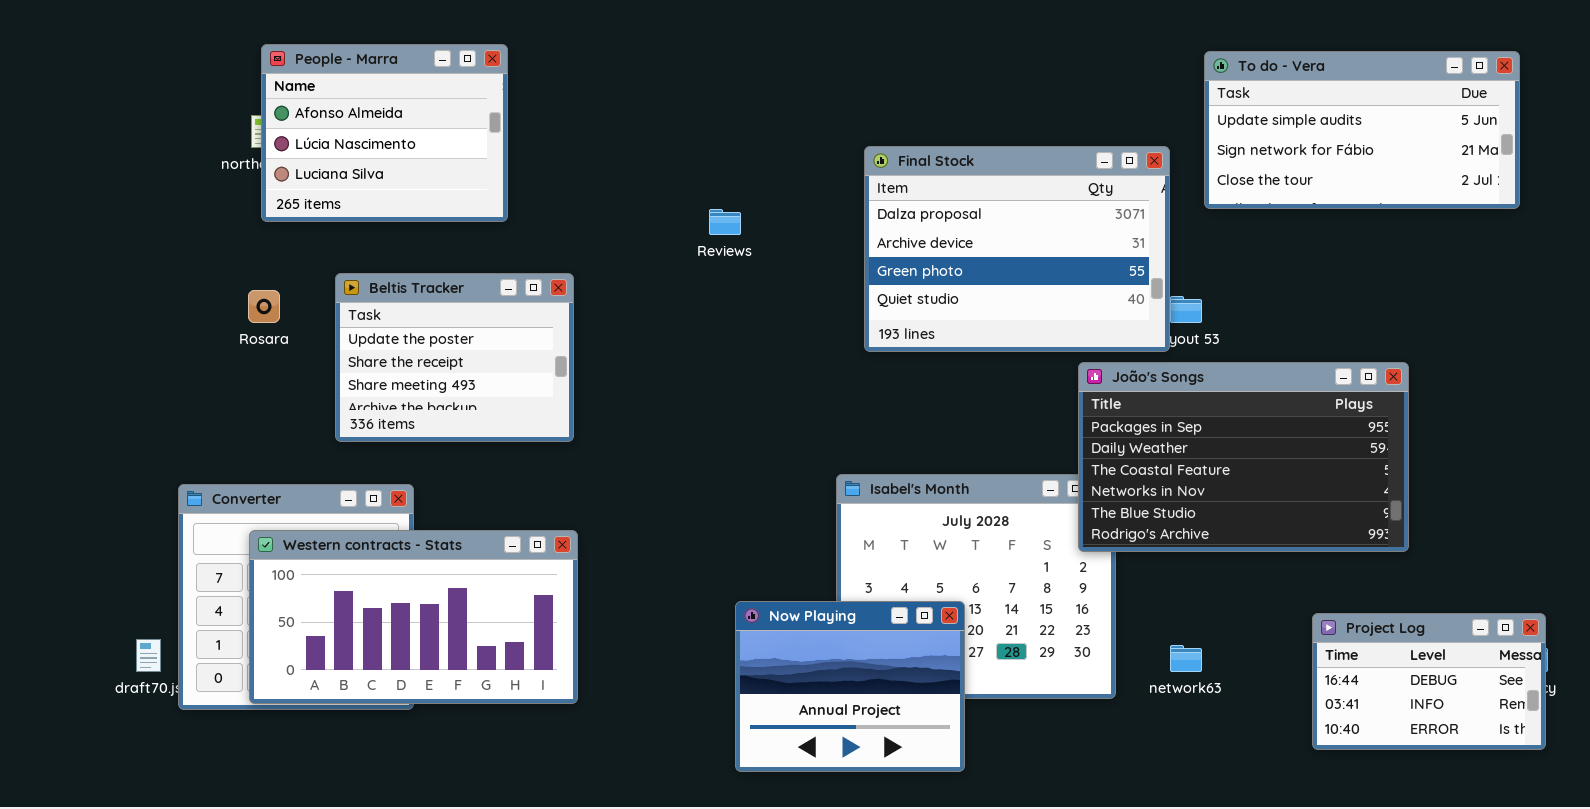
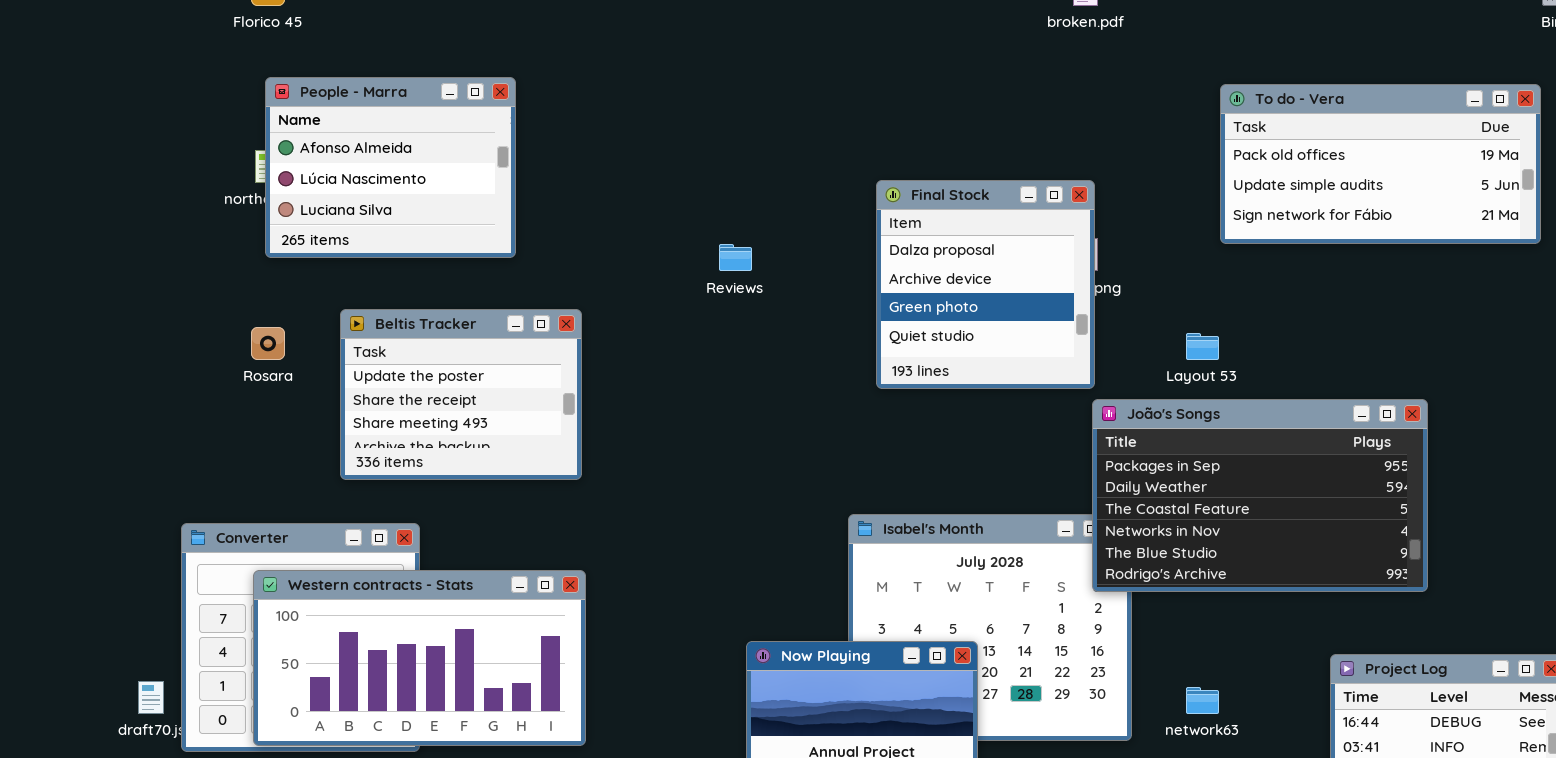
To do - Vera: [1204,51,1520,209] -> [1220,84,1541,244], scrolled up 1 row
Final Stock: [864,146,1170,352] -> [876,180,1095,389], resized

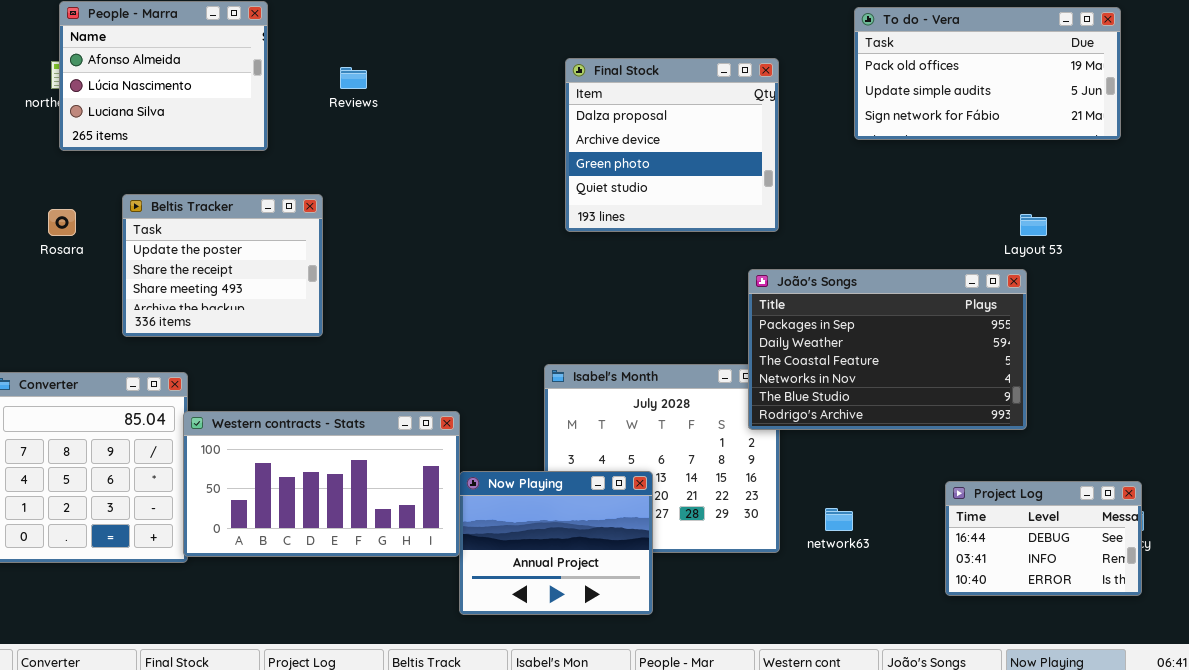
Final Stock: [876,180,1095,389] -> [565,58,779,232], moved, resized
Reviews: [719,244,752,271] -> [340,67,367,89], moved
Layout 53: [1186,333,1219,360] -> [1020,214,1047,236], moved
Western contracts - Stats: [253,570,586,746] -> [183,411,460,557], moved

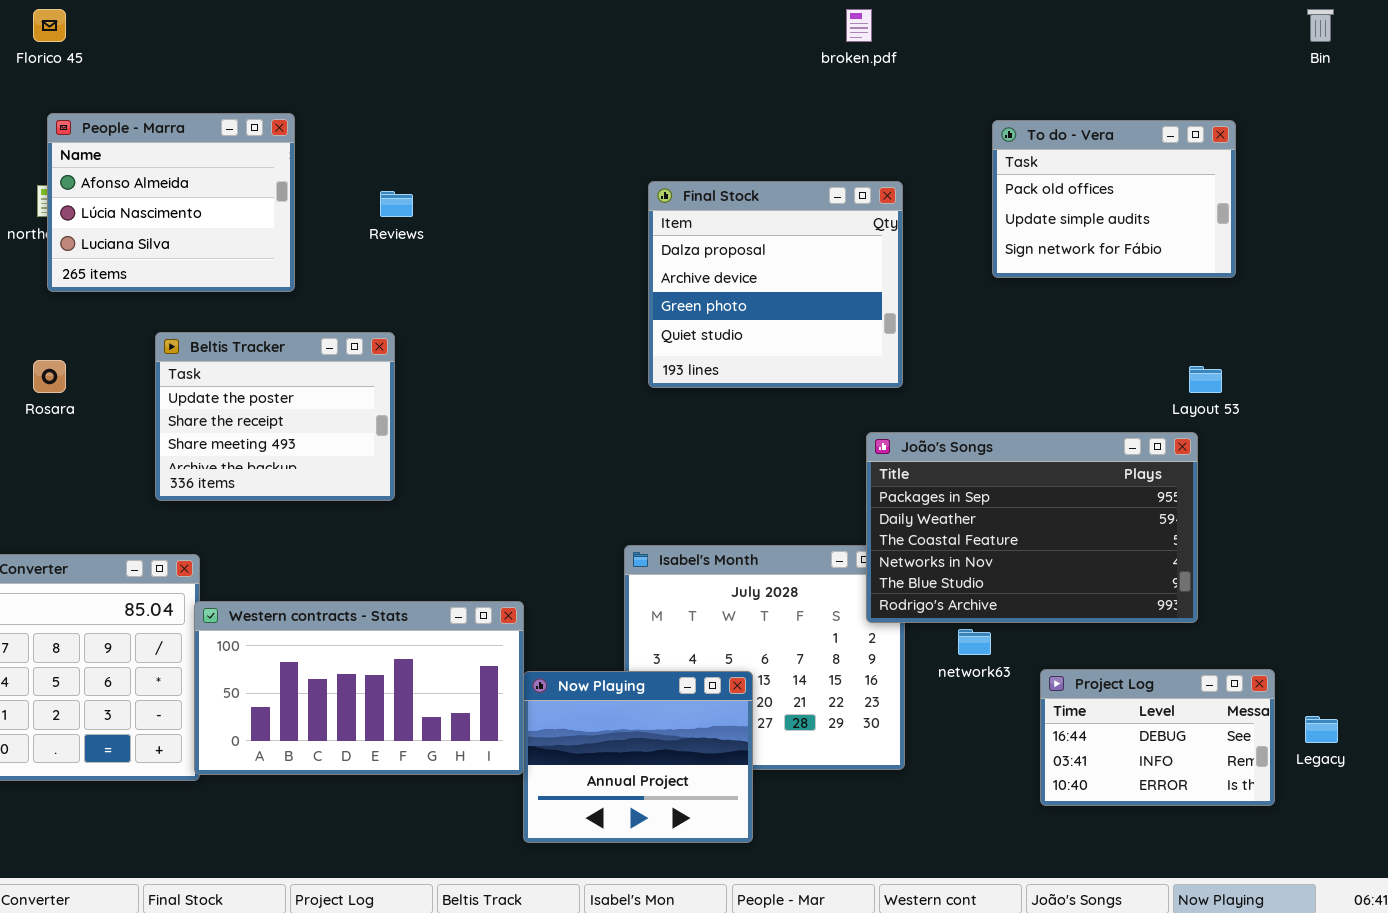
To do - Vera: [854,7,1121,140] -> [992,120,1236,278], resized
Beltis Tracker: [122,194,323,337] -> [155,332,395,501], moved
Project Log: [945,481,1142,596] -> [1040,669,1275,806], moved
network63: [825,508,853,531] -> [958,629,991,655], moved

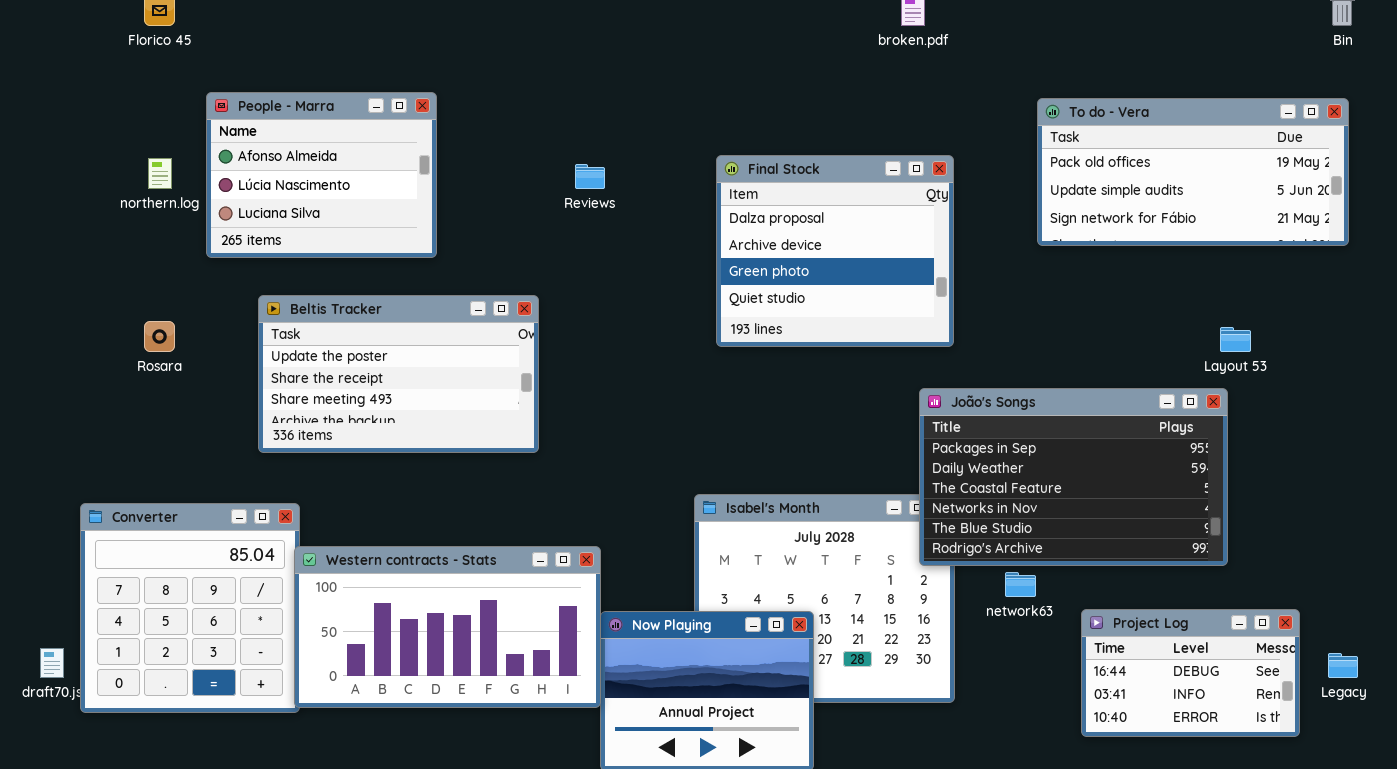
People - Marra: [47,113,295,292] -> [206,92,437,258], moved
To do - Vera: [992,120,1236,278] -> [1037,98,1349,246], resized
Reviews: [380,191,413,217] -> [575,164,605,189], moved
Beltis Tracker: [155,332,395,501] -> [258,295,539,453], resized

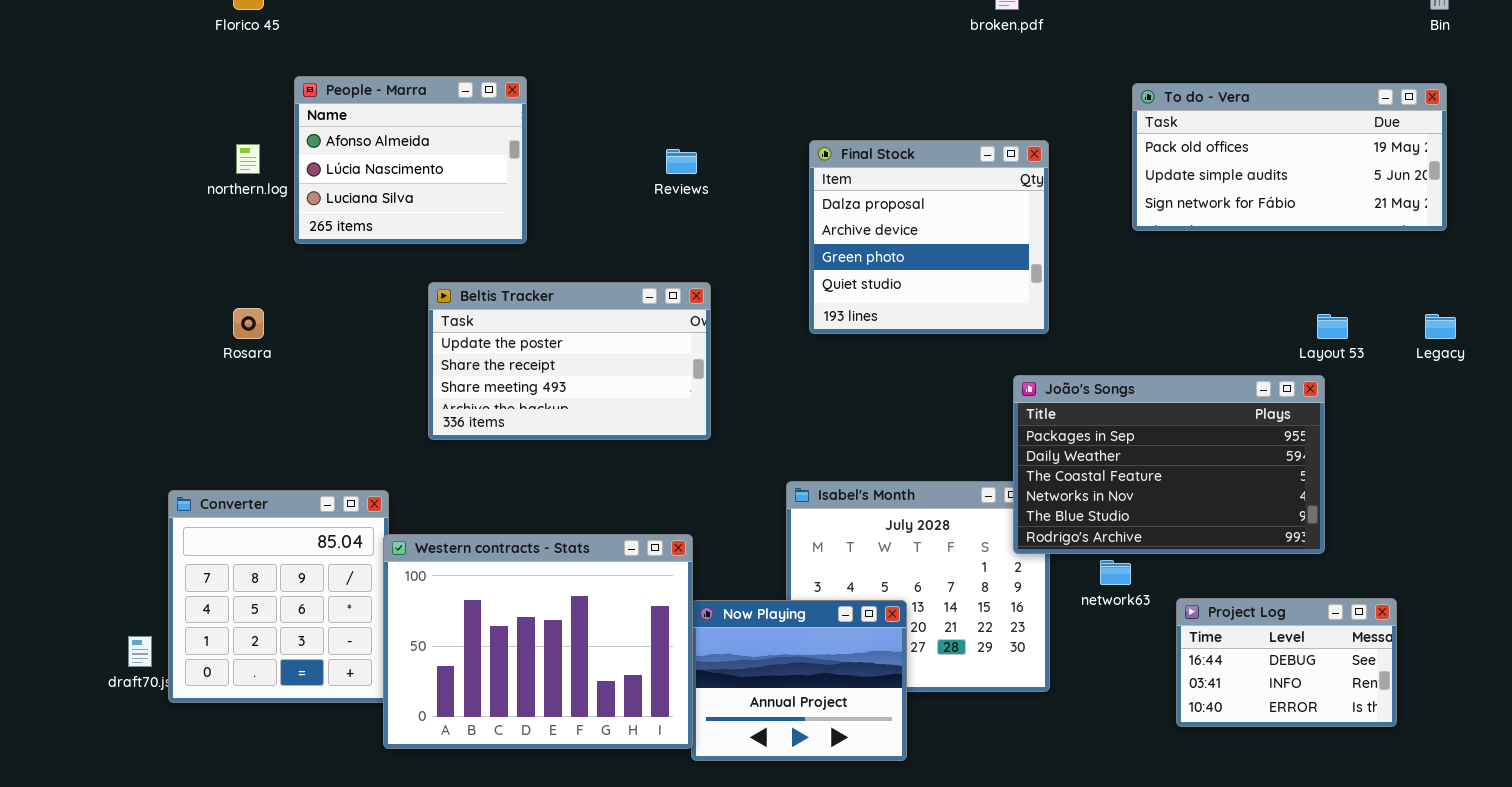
Beltis Tracker: [258,295,539,453] -> [428,282,711,440], moved
Western contracts - Stats: [294,546,601,708] -> [383,534,693,749], resized
Legacy: [1328,653,1358,678] -> [1425,314,1456,339], moved

